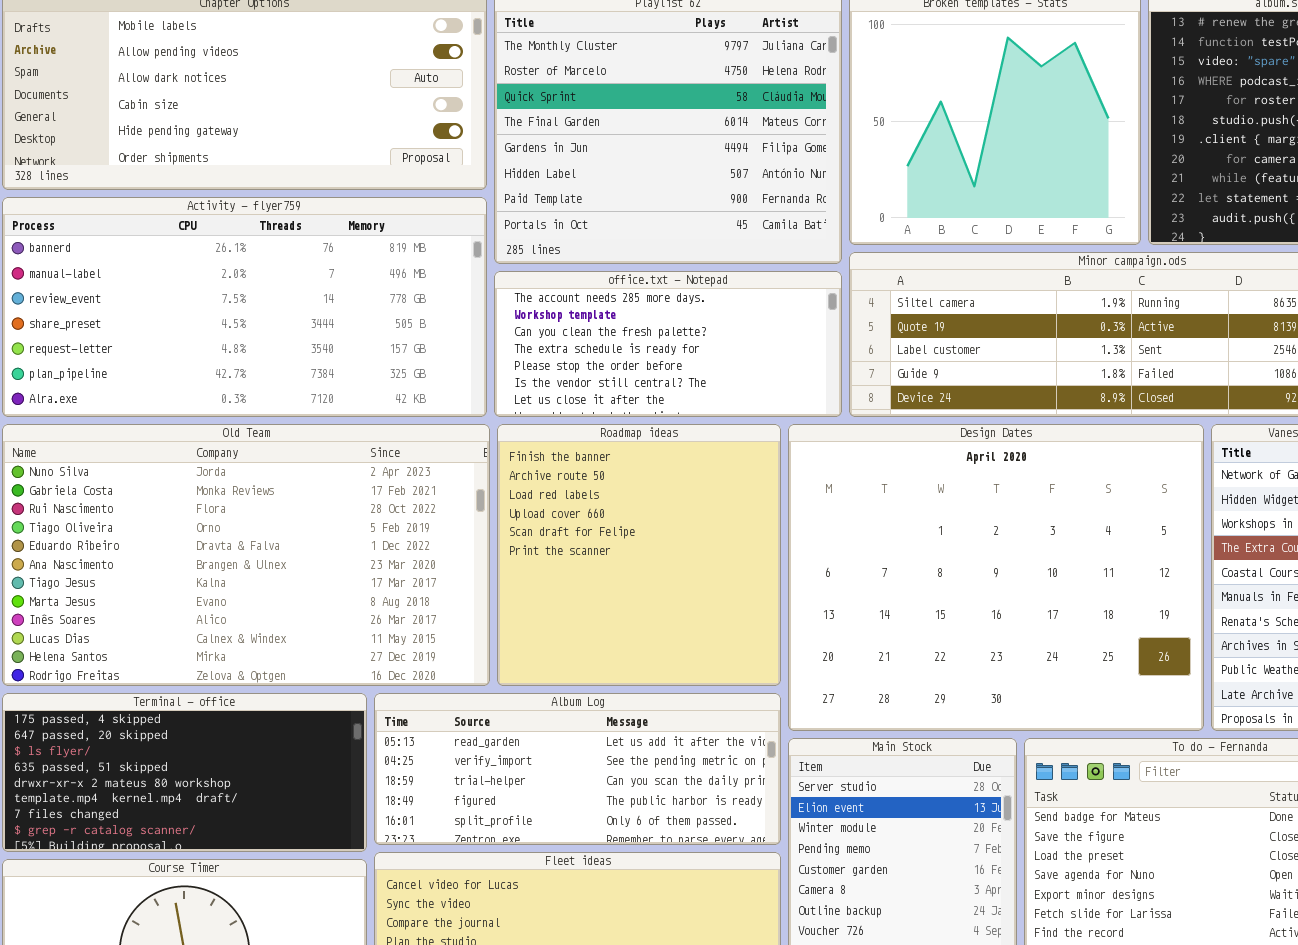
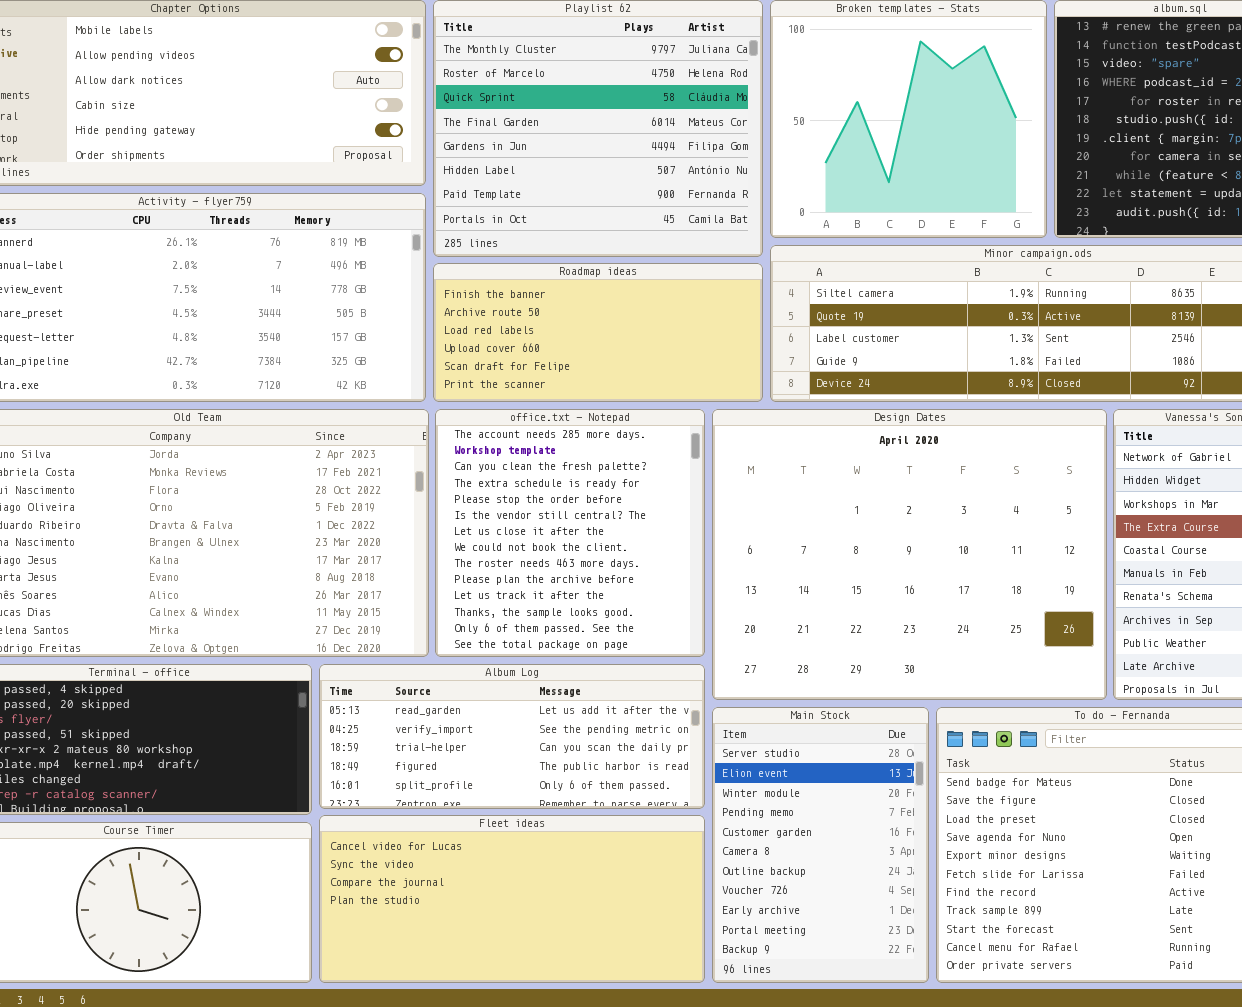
office.txt - Notepad: [494,271,842,417] -> [435,409,705,657], moved, resized
Roadmap ideas: [497,424,781,686] -> [433,263,763,402], moved, resized

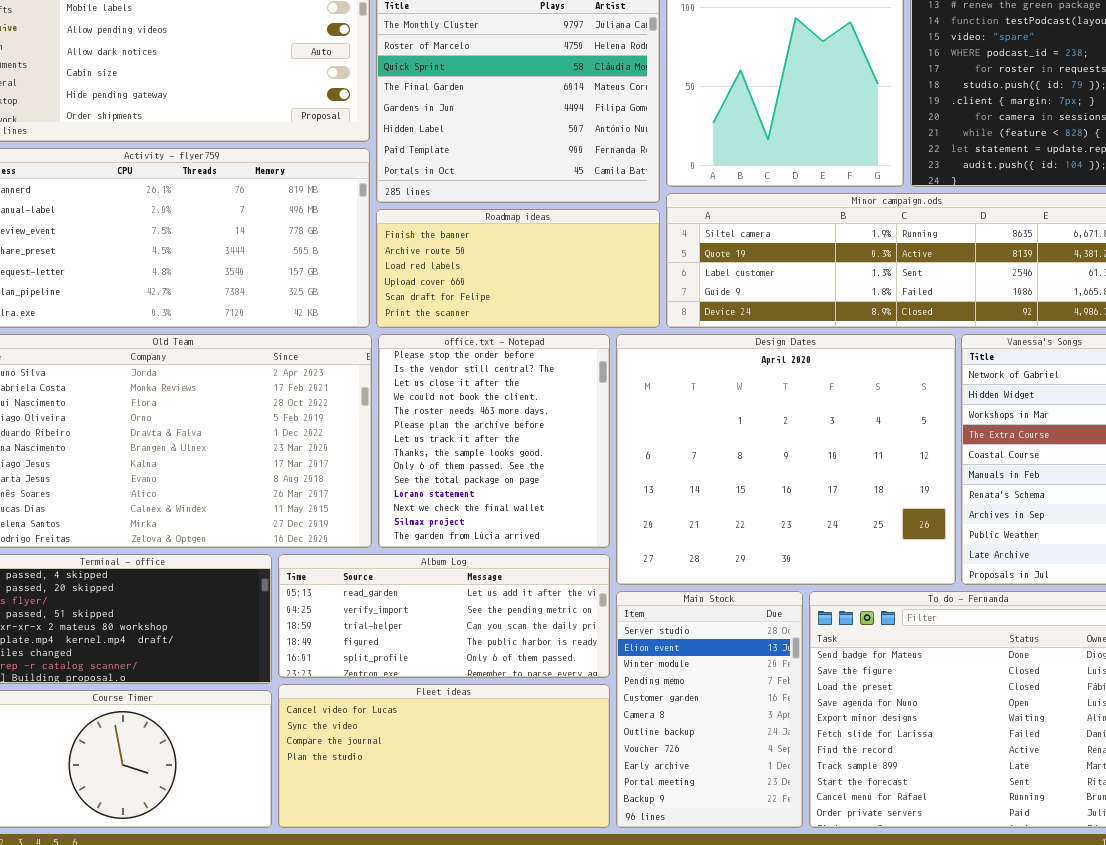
office.txt - Notepad: [435,409,705,657] -> [378,334,610,548], scrolled down 4 rows

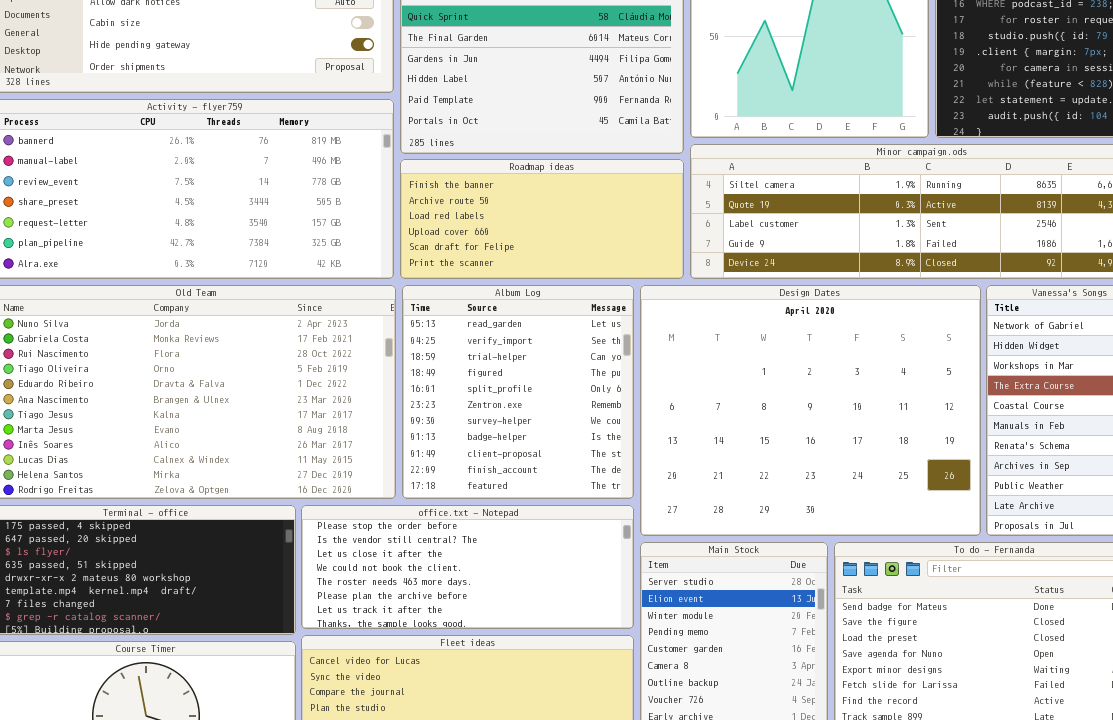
office.txt - Notepad: [378,334,610,548] -> [301,505,634,629], moved, resized
Album Log: [278,554,610,678] -> [402,285,634,499], moved, resized

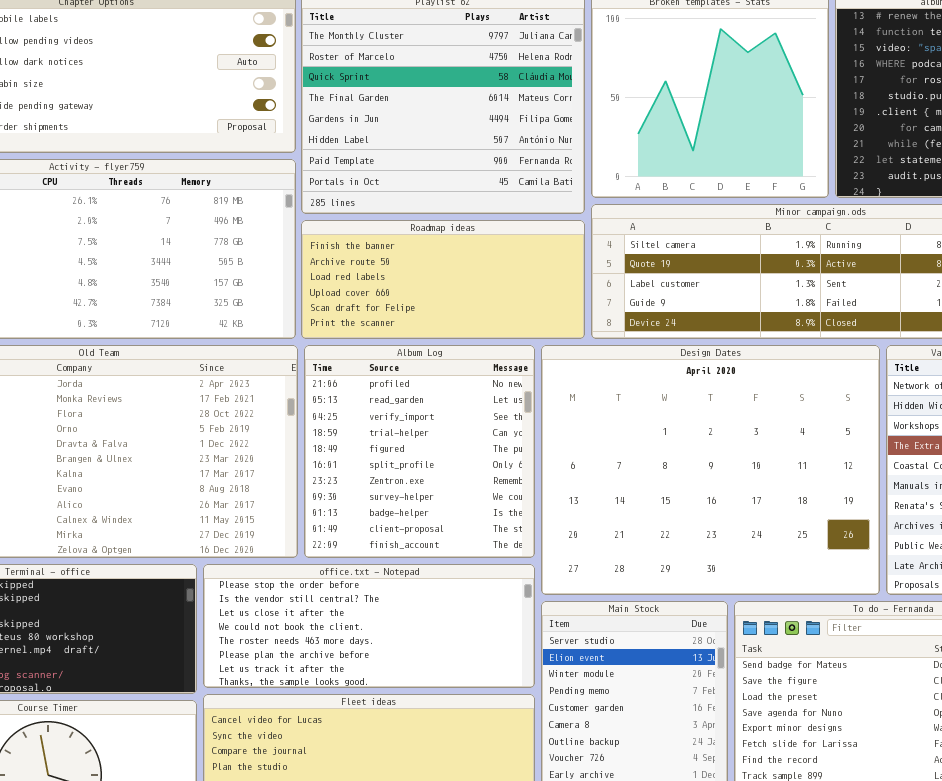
Album Log: [402,285,634,499] -> [304,345,535,558], scrolled up 1 row

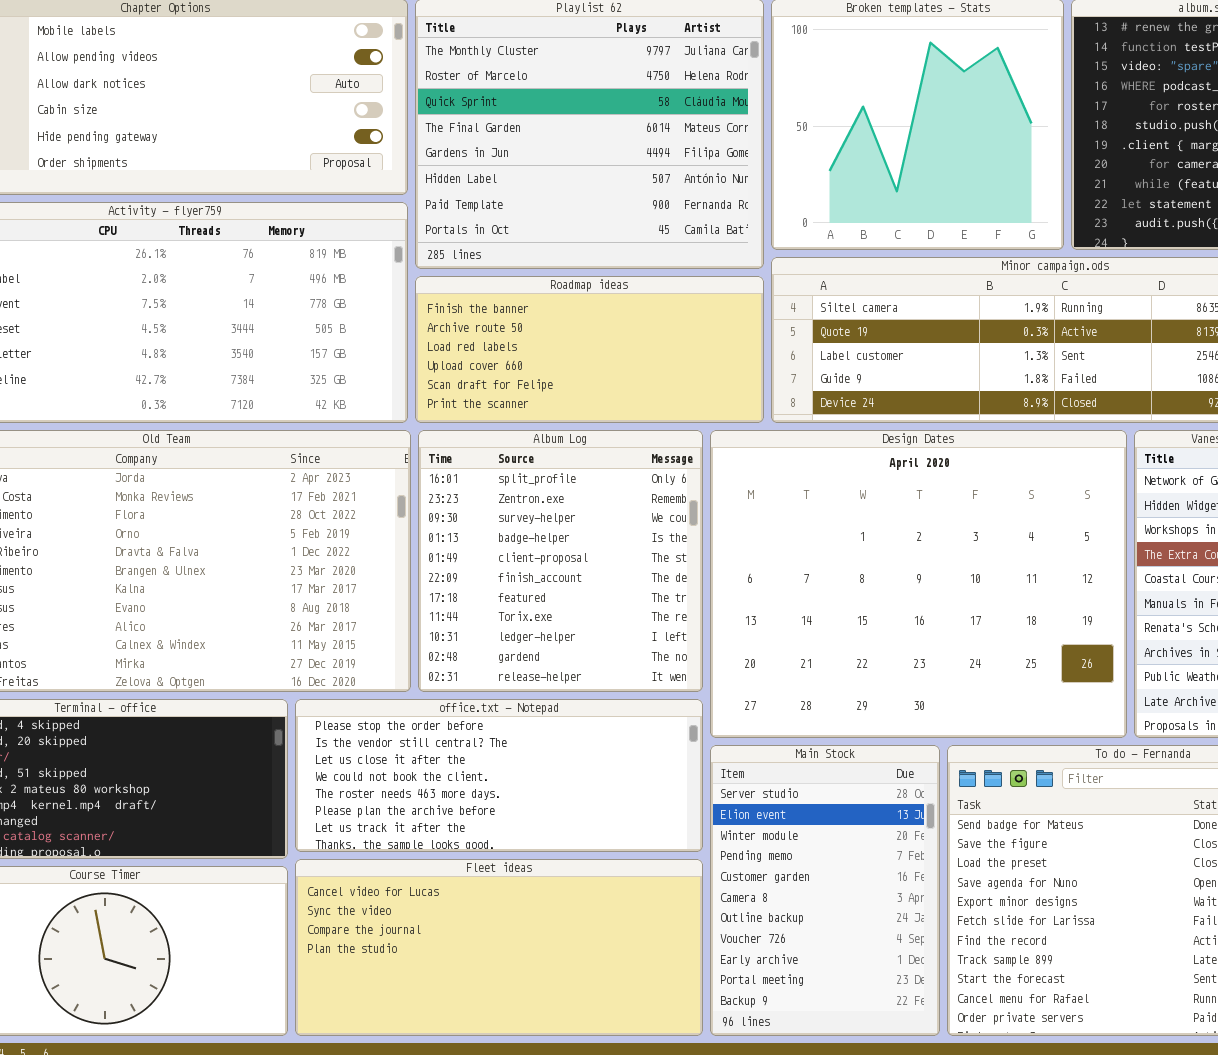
Album Log: [304,345,535,558] -> [418,430,703,692], scrolled down 5 rows

